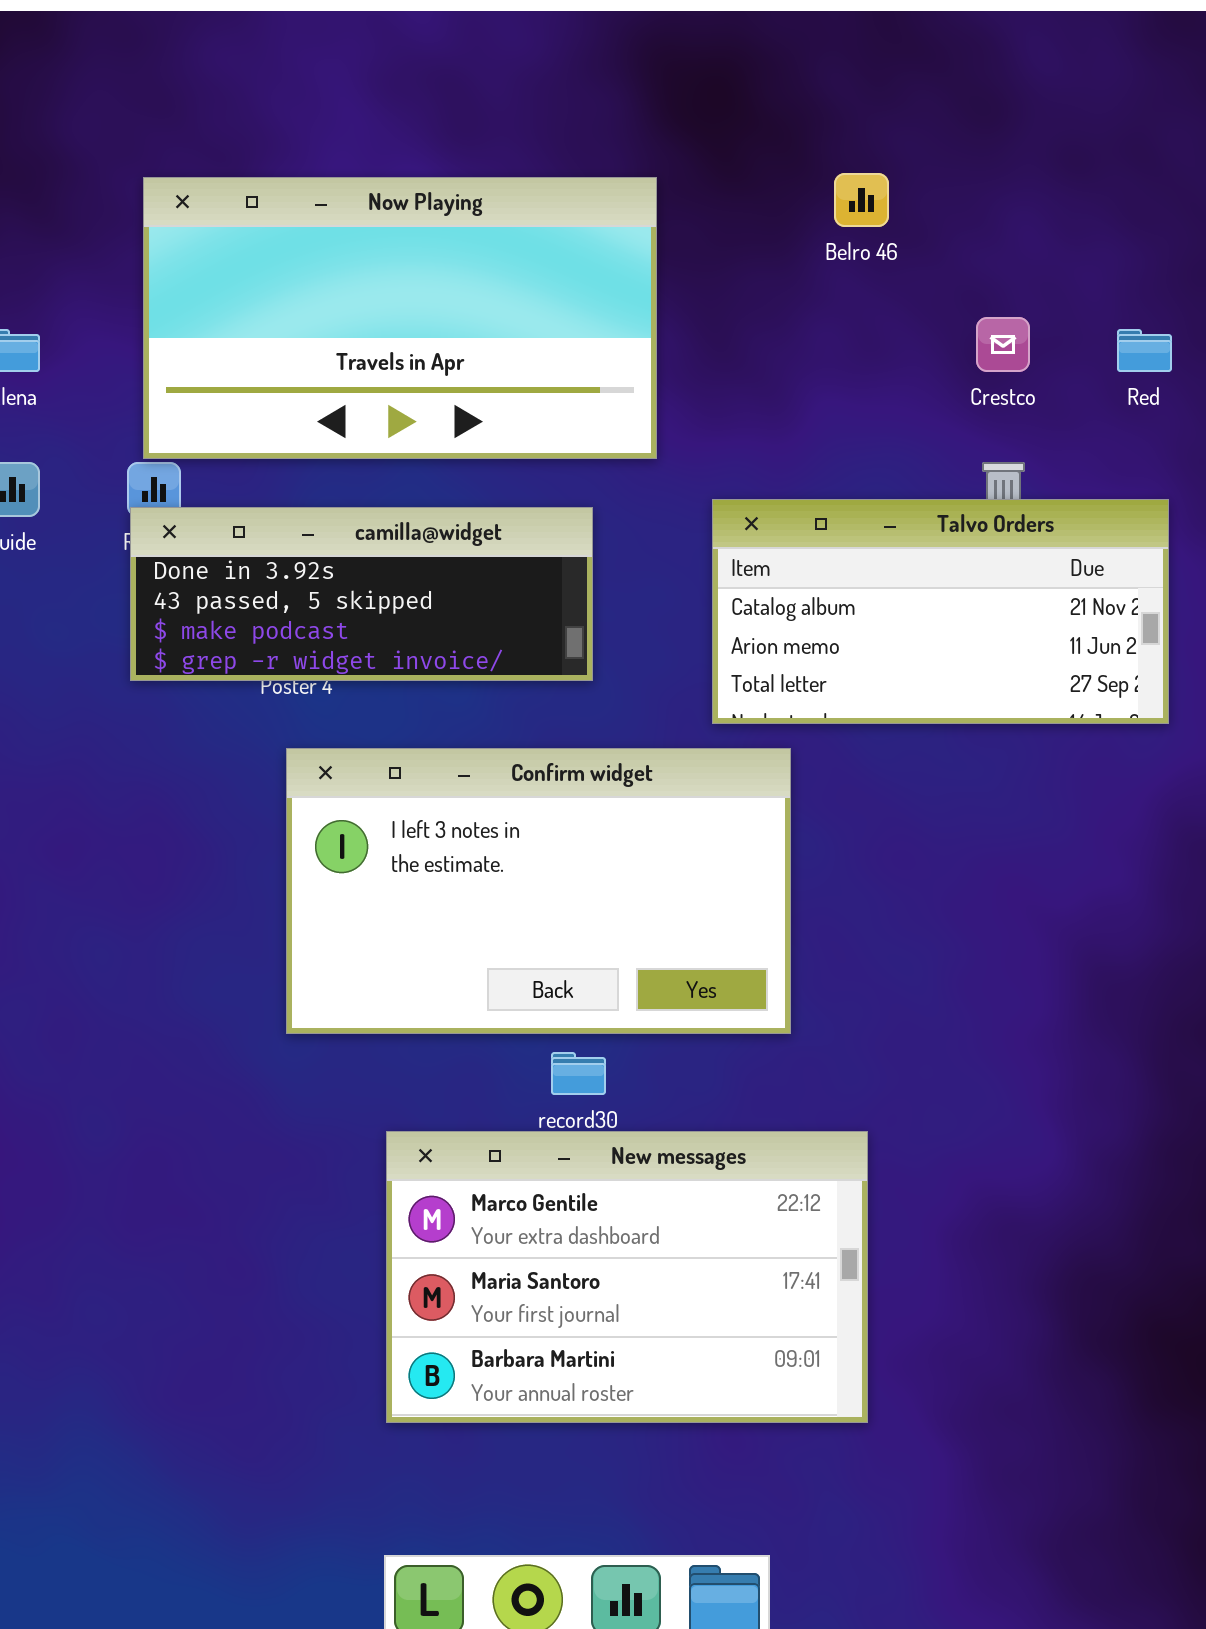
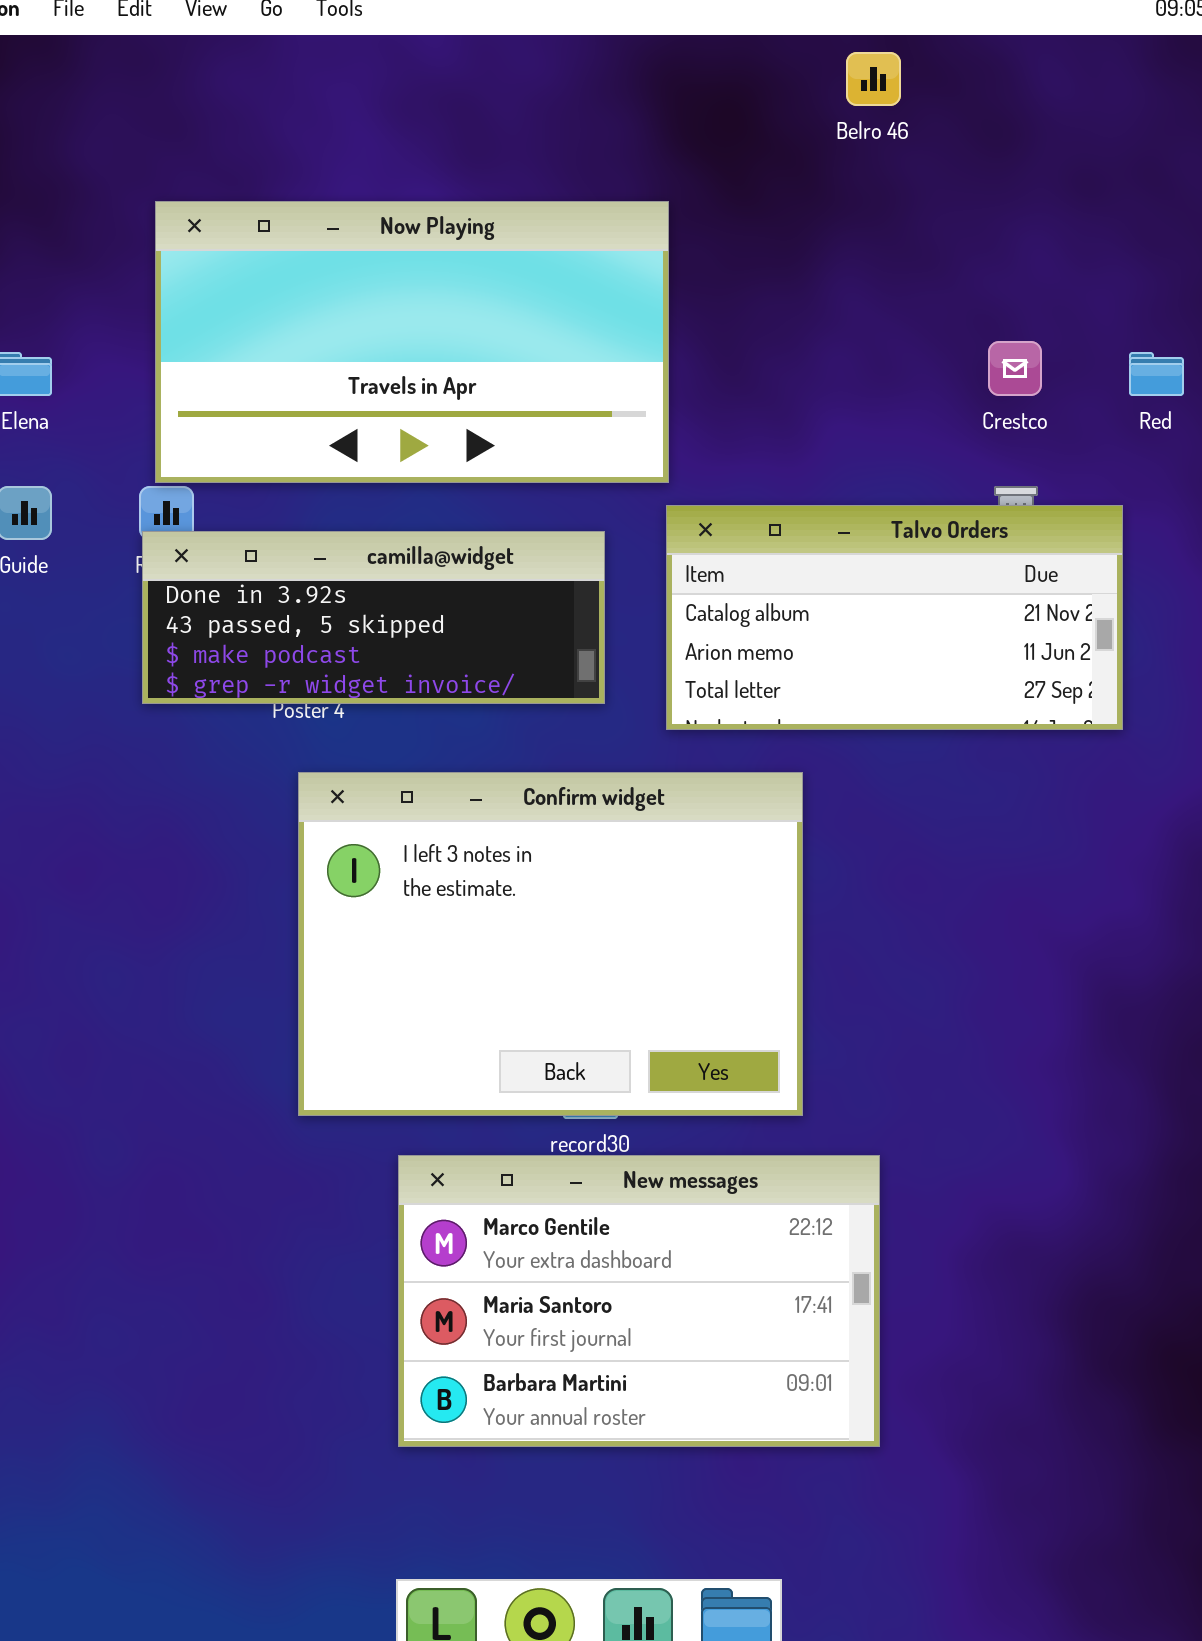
Belro 46: [834,173,889,227] -> [846,52,901,106], moved
Talvo Orders: [712,499,1169,724] -> [666,505,1123,730], moved
Confirm widget: [286,748,791,1034] -> [298,772,803,1116], resized

